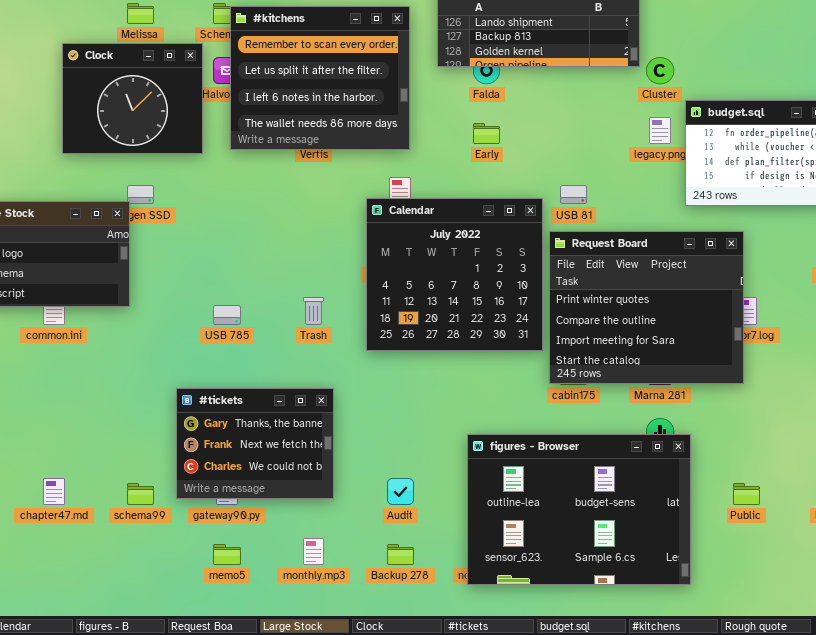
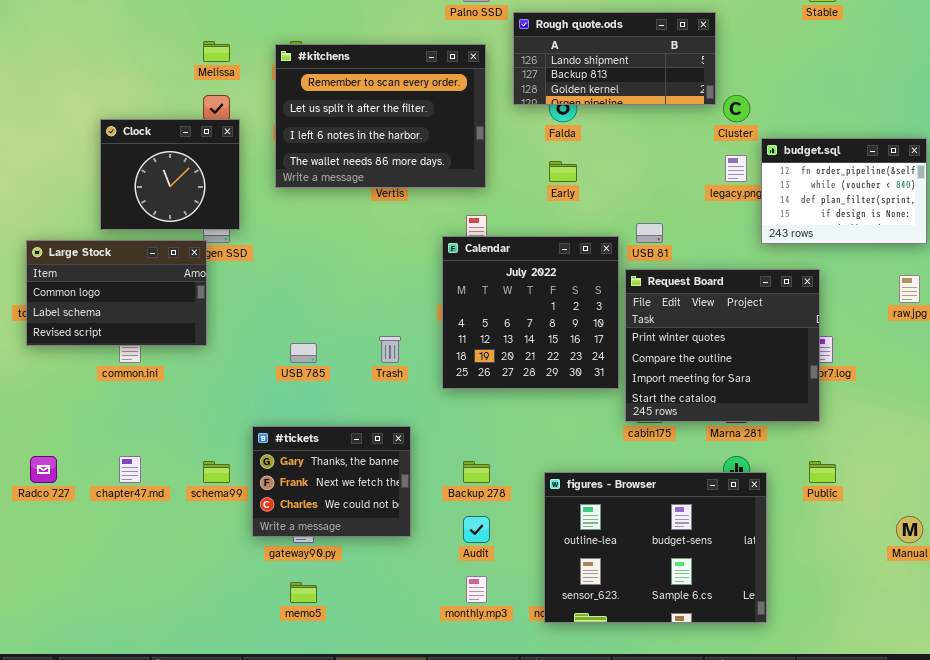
#kitchens: [230,6,410,150] -> [275,44,486,188], resized
Clock: [62,43,203,154] -> [100,119,240,230], moved
chapter47.md: [43,478,65,505] -> [119,456,141,483], moved
schema99: [127,483,154,505] -> [203,461,230,483], moved
Public: [733,483,760,505] -> [809,461,836,483], moved
monthly.mp3: [303,538,324,565] -> [466,576,487,603], moved
Backup 278: [387,544,414,565] -> [463,461,490,483], moved

